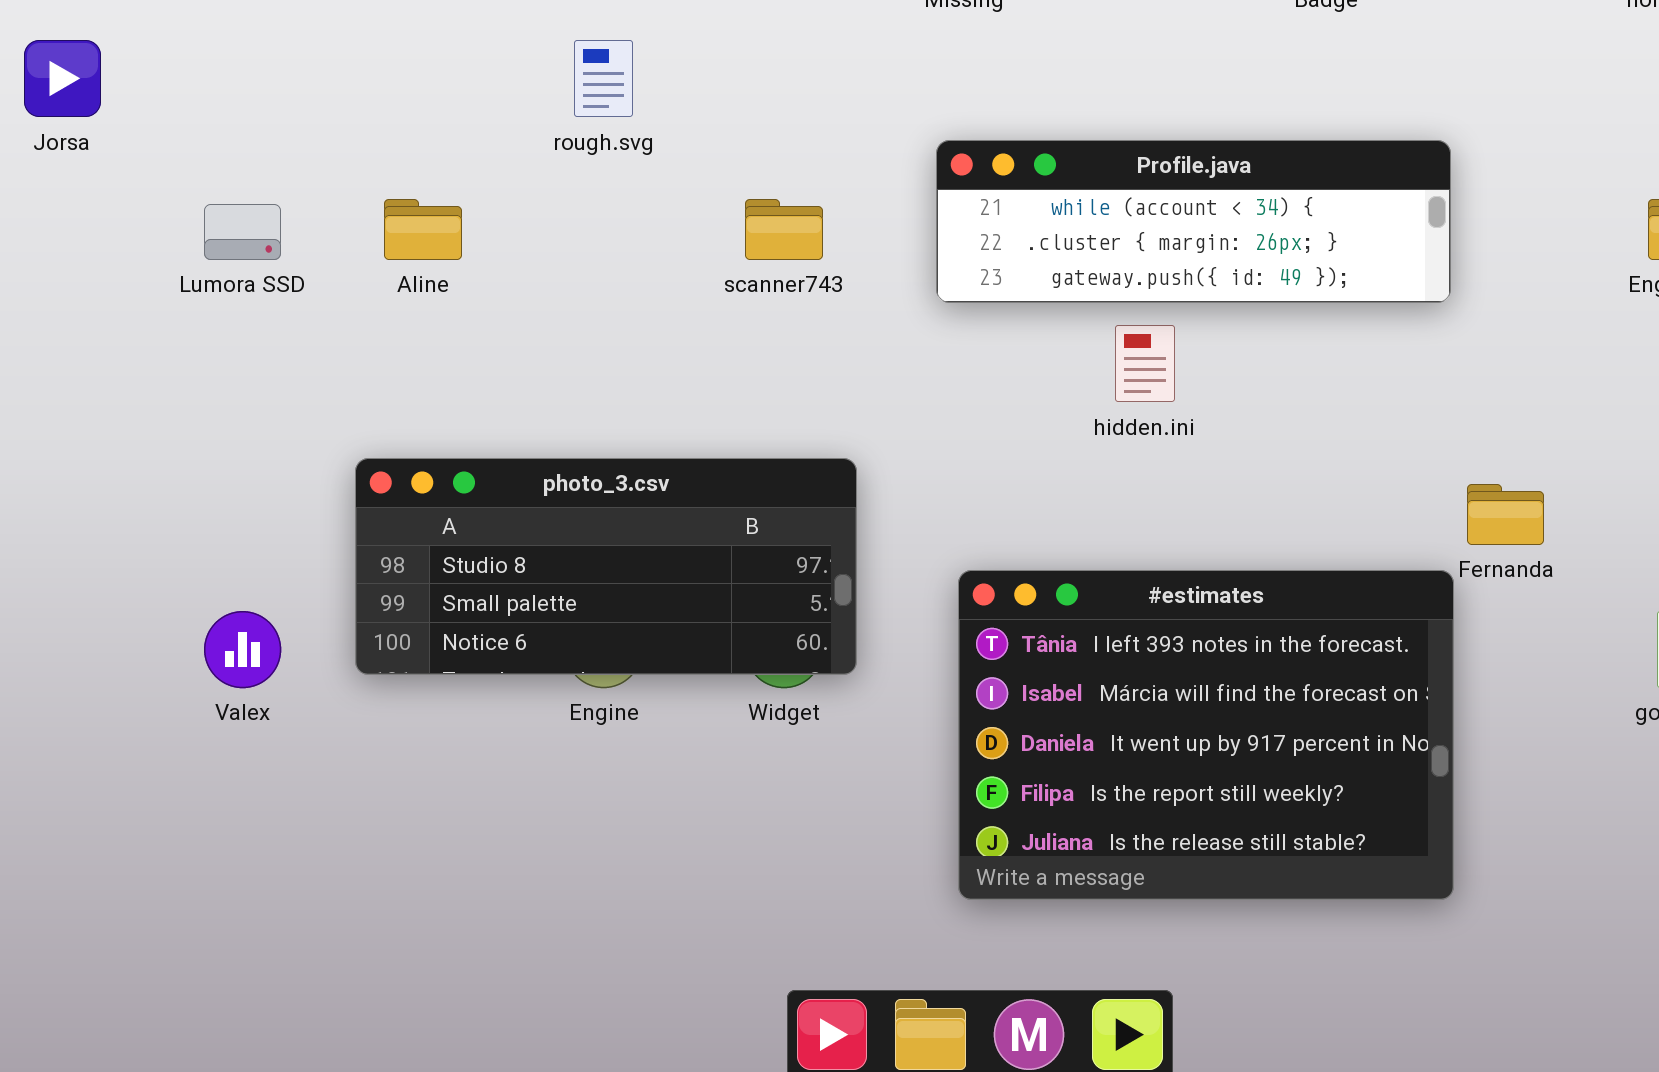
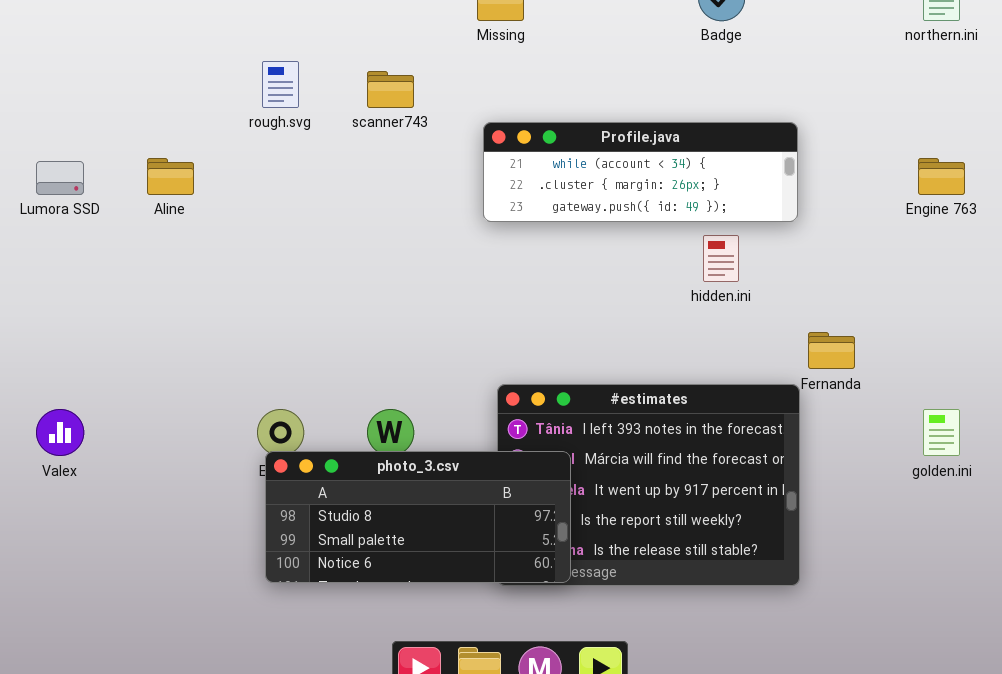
scanner743: [745,199,823,260] -> [367,71,414,108], moved
hidden.ini: [1115,325,1175,402] -> [703,235,739,282], moved
photo_3.csv: [355,458,857,675] -> [265,451,571,583], moved

